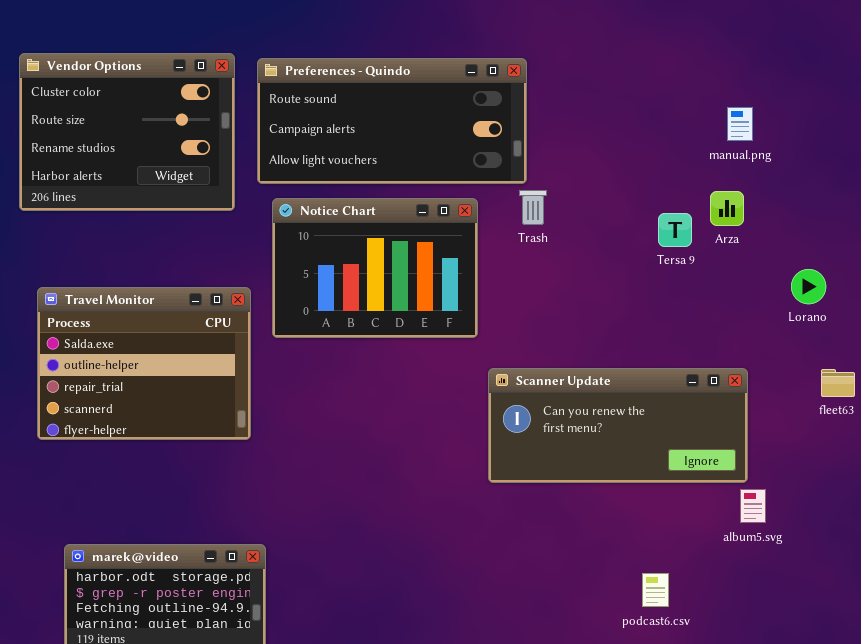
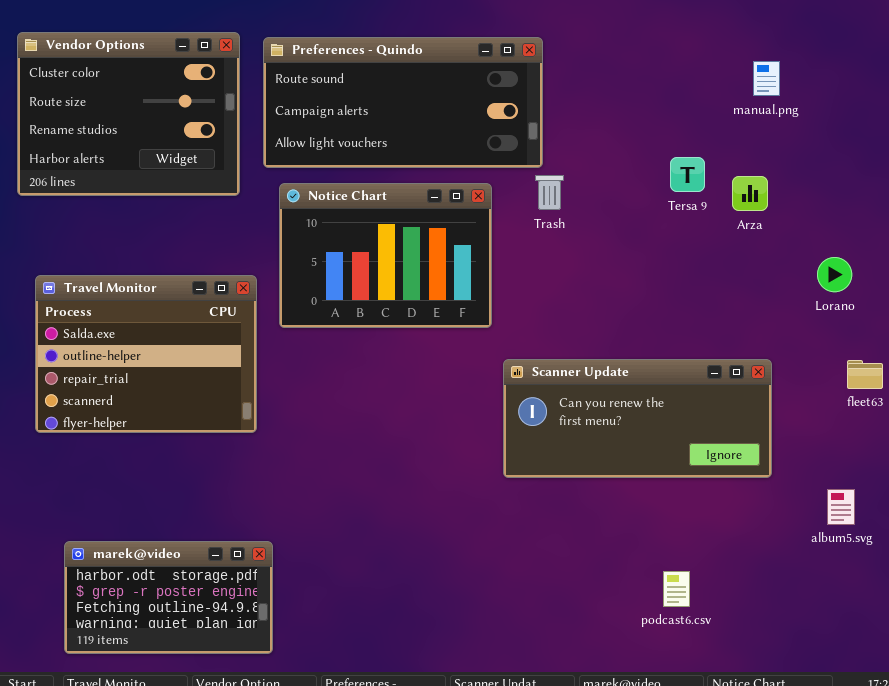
manual.png: [727,107,753,141] -> [753,61,780,96], moved
Tersa 9: [658,213,692,247] -> [670,157,705,192], moved
album5.svg: [740,489,766,523] -> [827,489,855,525], moved

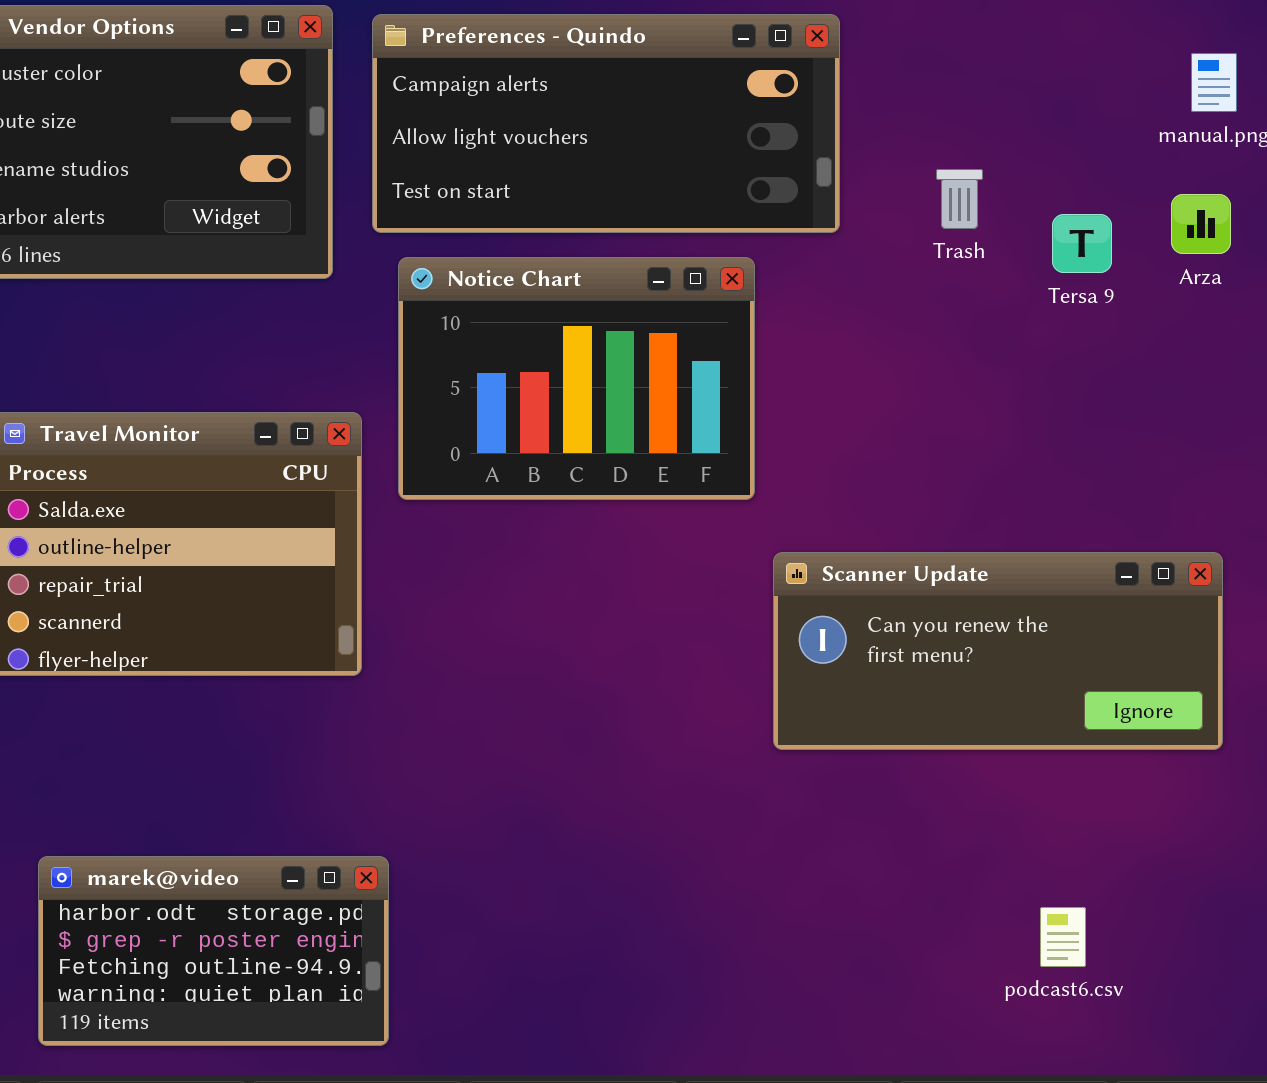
Preferences - Quindo: [263,37,543,168] -> [372,14,840,233], scrolled down 1 row
Trash: [535,175,564,210] -> [936,169,983,229], moved
Arza: [732,176,768,211] -> [1171,194,1231,254], moved

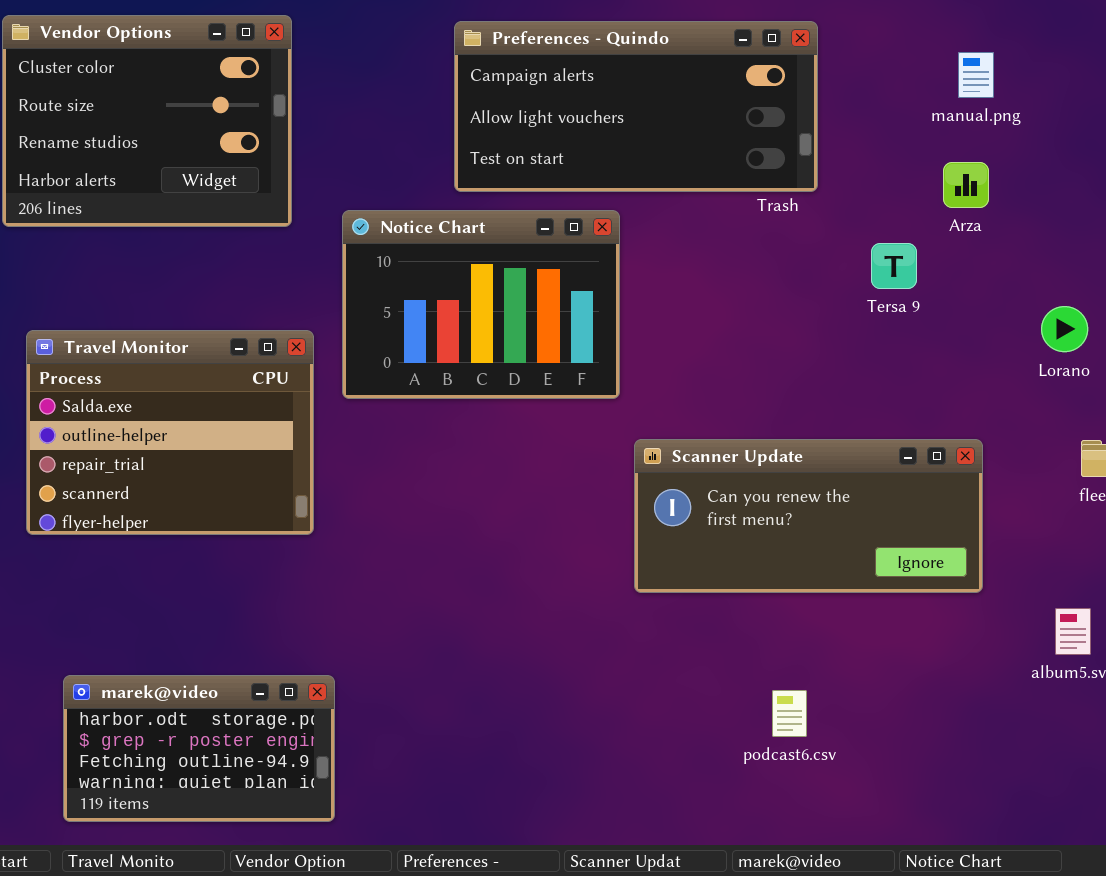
Preferences - Quindo: [372,14,840,233] -> [454,21,818,192], moved
Tersa 9: [1052,214,1112,273] -> [871,243,917,289], moved
podcast6.csv: [1040,907,1086,967] -> [772,690,807,737], moved

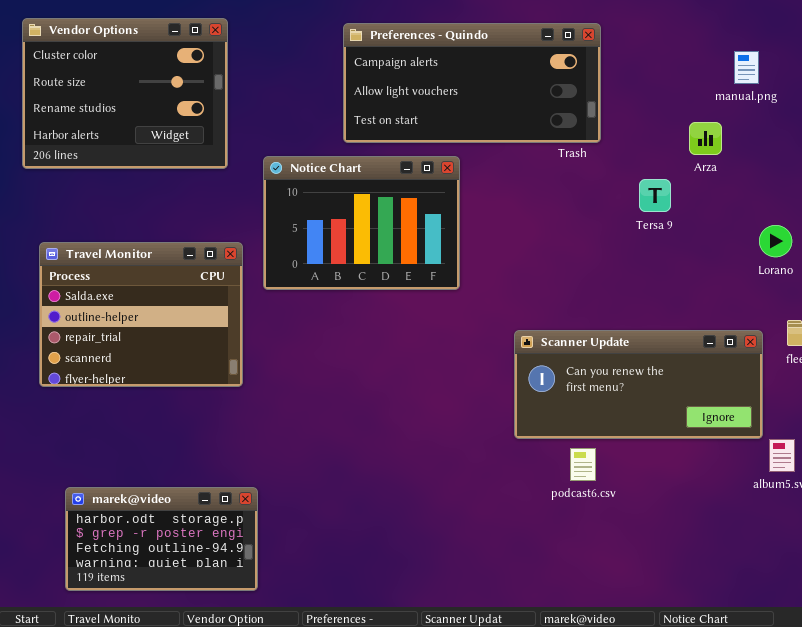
manual.png: [958,52,994,98] -> [734,51,759,84], moved
Scanner Update: [634,439,983,593] -> [514,330,763,439], moved
podcast6.csv: [772,690,807,737] -> [570,448,596,481], moved

